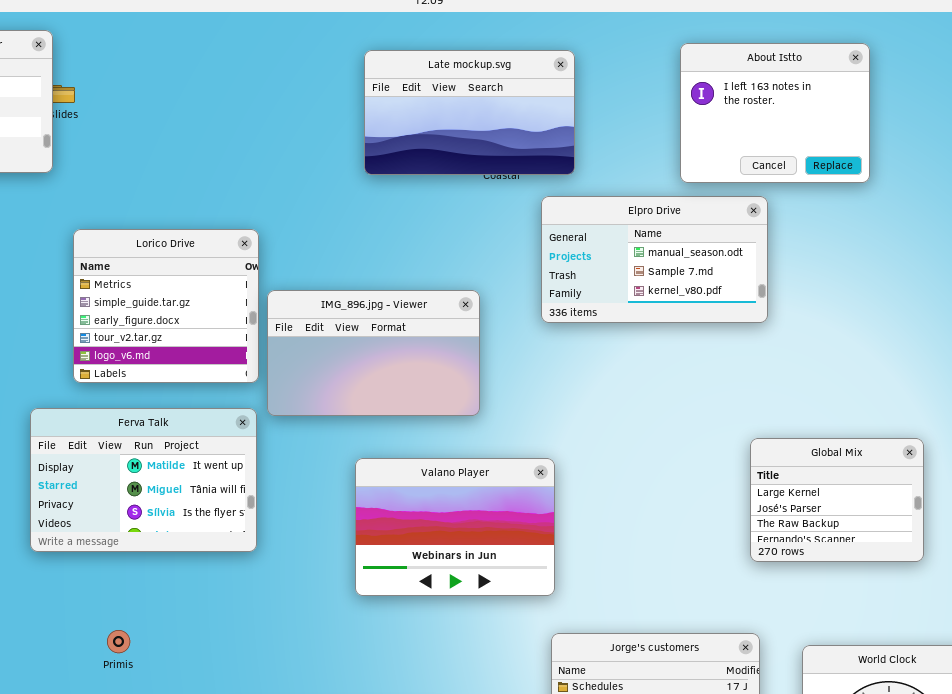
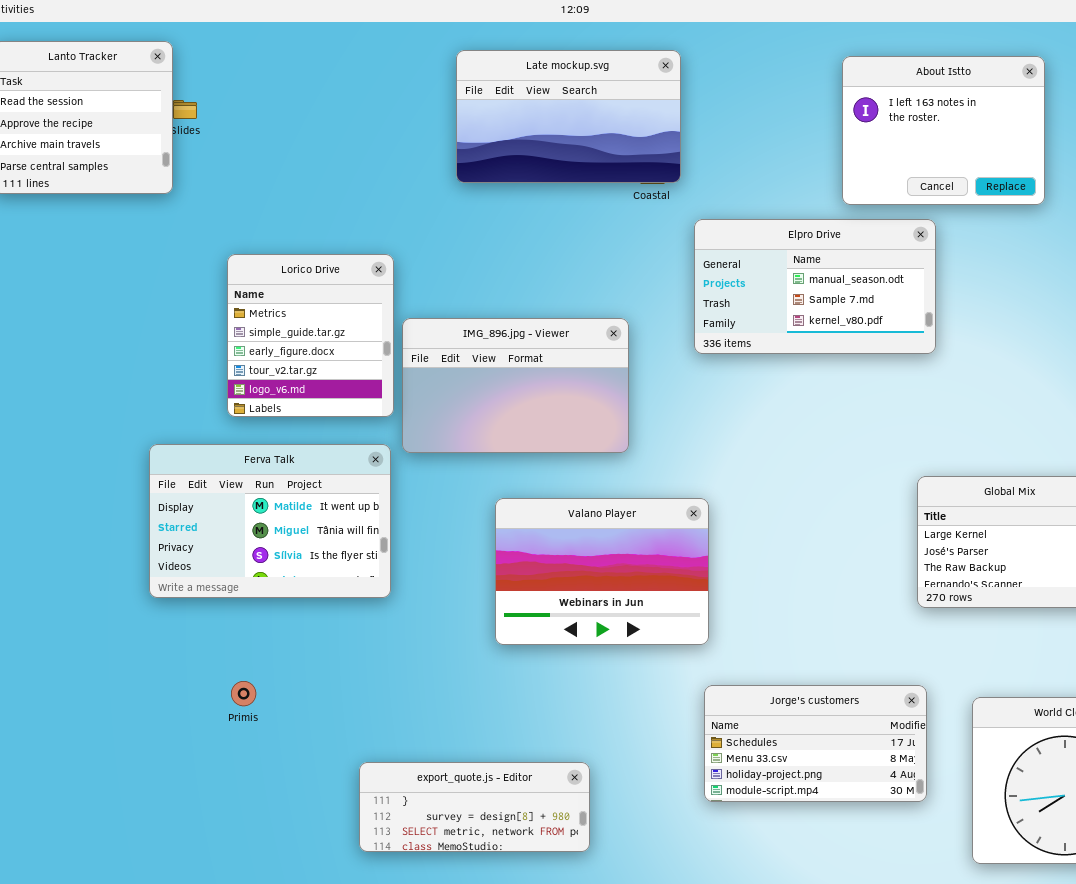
Late mockup.svg: [364,50,575,175] -> [456,50,681,183], moved
Lorico Drive: [73,229,259,383] -> [227,254,394,417], resized

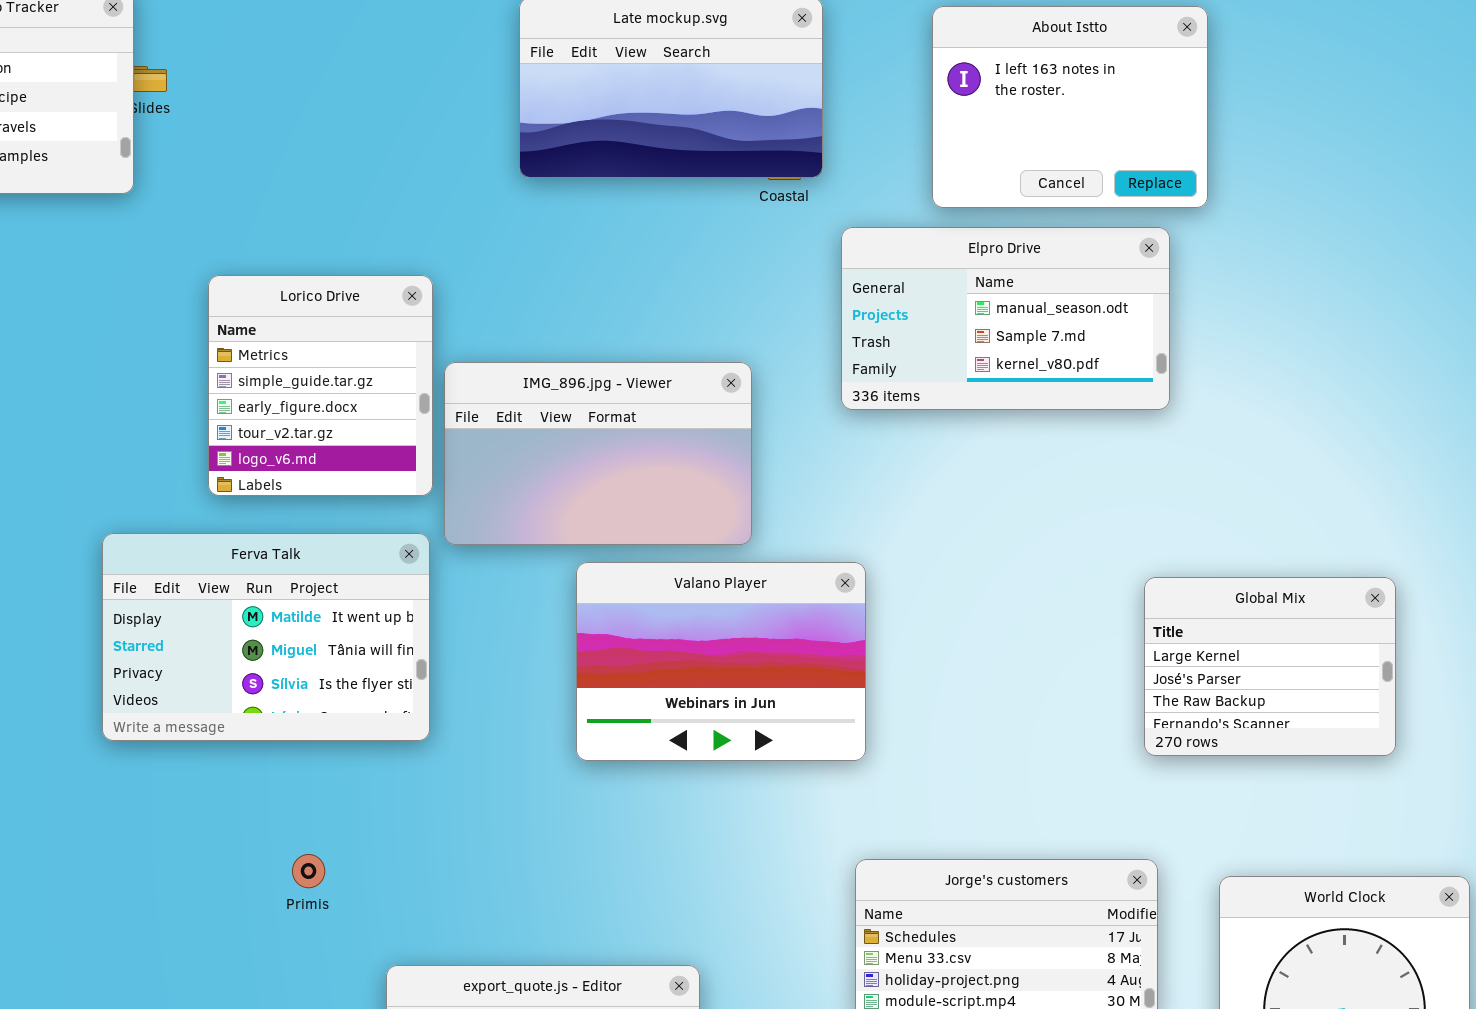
About Istto: [842,56,1045,205] -> [932,6,1208,208], moved
Valano Player: [495,498,709,645] -> [576,562,866,761], moved
Primis: [231,681,256,706] -> [292,854,325,888], moved

